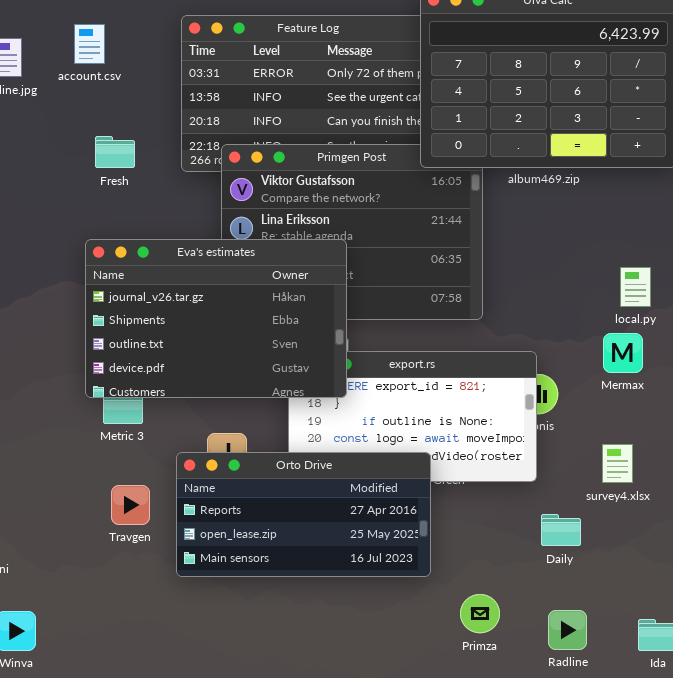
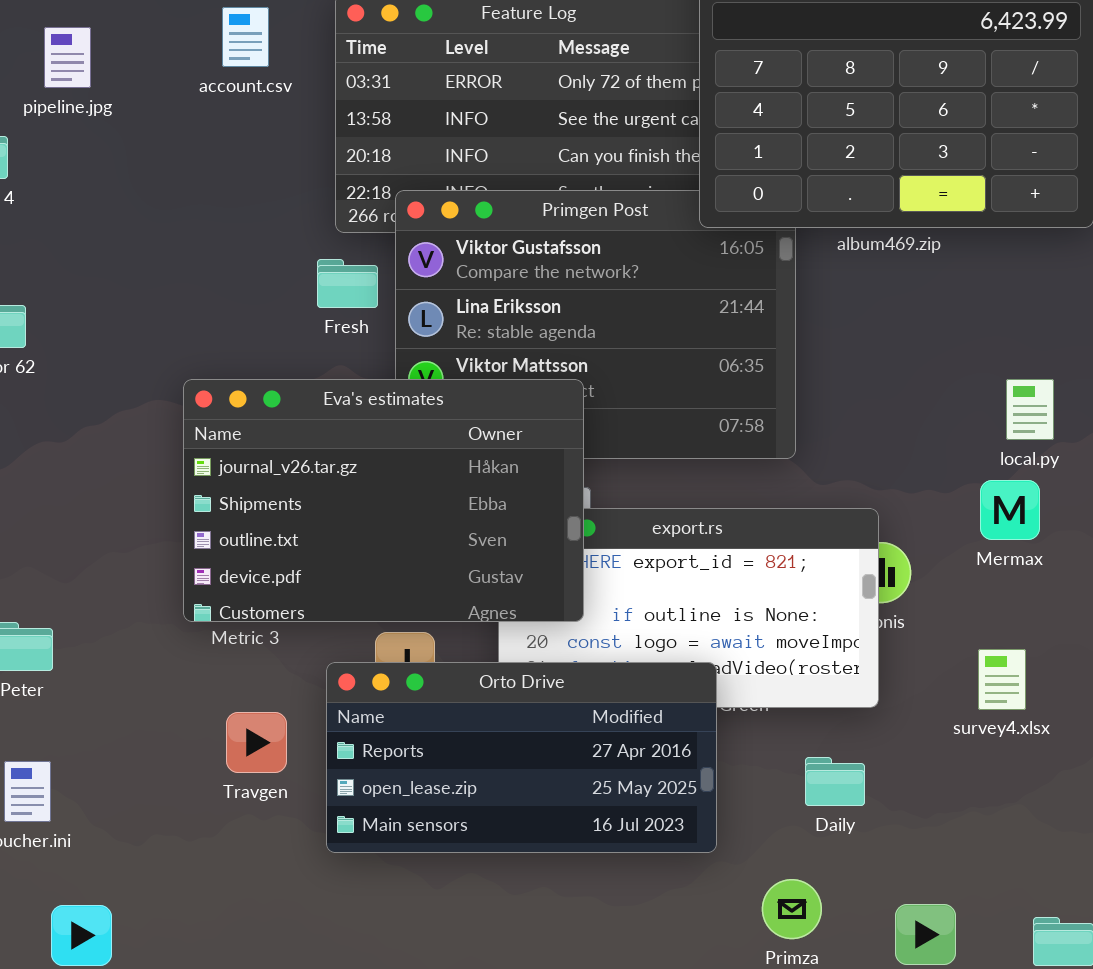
account.csv: [74,24,105,64] -> [222,7,269,67], moved
Fresh: [95,136,135,168] -> [317,259,378,308], moved
Eva's estimates: [85,239,347,398] -> [183,379,584,622], moved
Daily: [541,514,581,546] -> [805,757,865,806], moved

